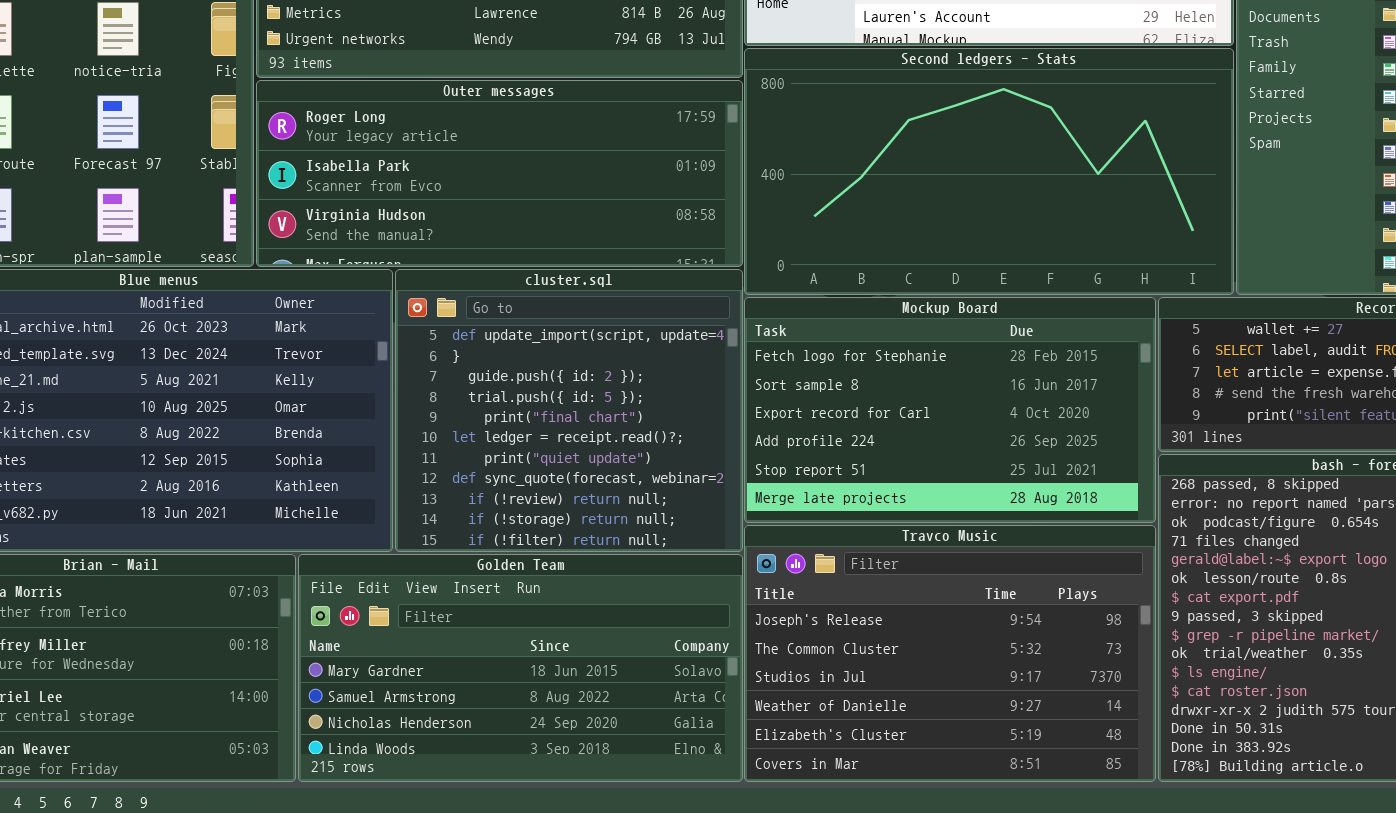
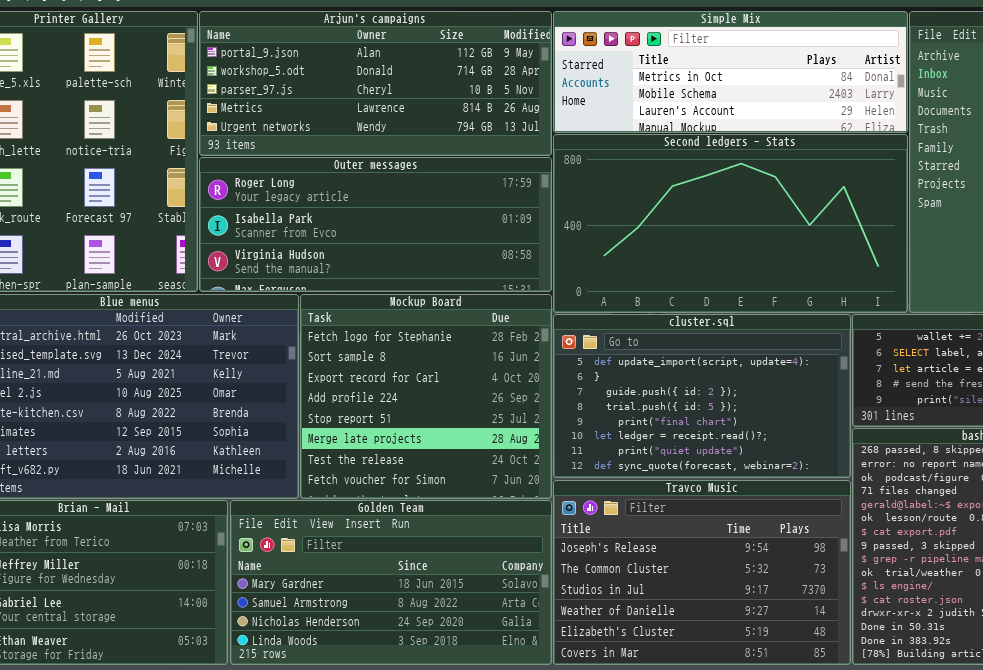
cluster.sql: [395,269,743,552] -> [553,314,851,478], moved, resized
Mockup Board: [744,297,1156,523] -> [300,294,552,499], moved, resized

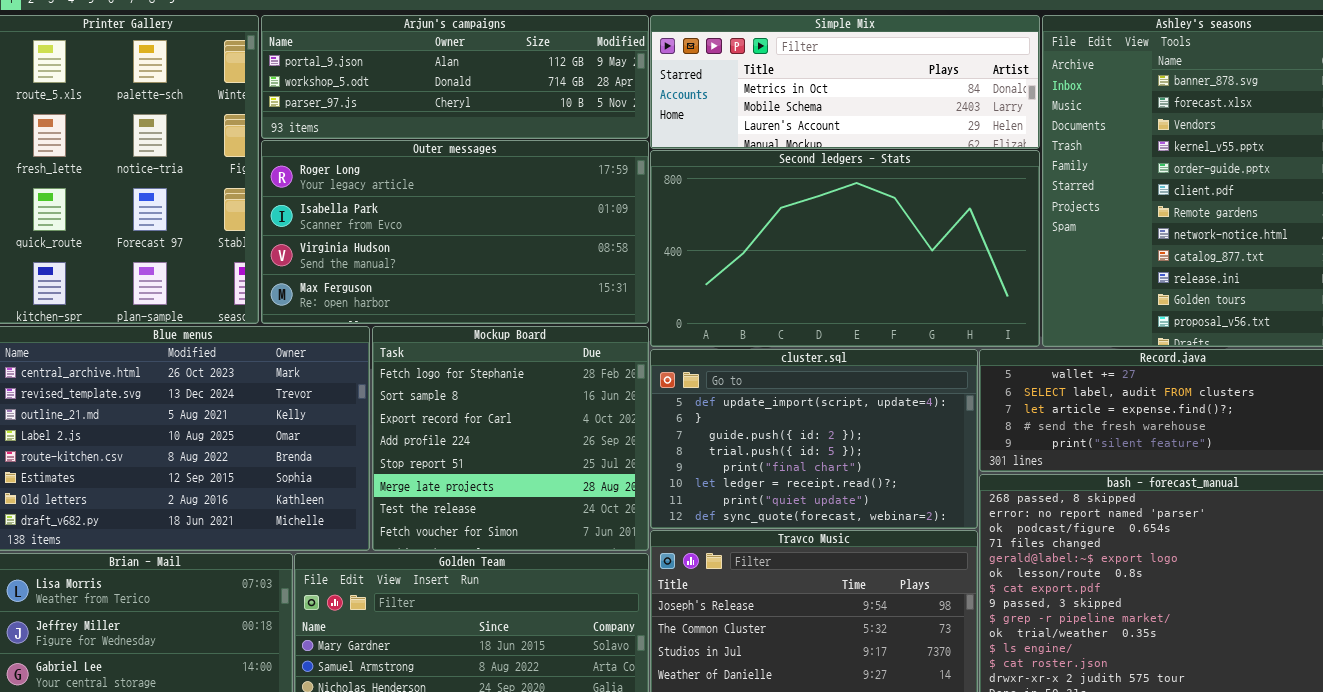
Arjun's campaigns: [199,11,552,156] -> [261,15,649,139], resized
Outer messages: [199,157,552,292] -> [261,140,649,324], resized

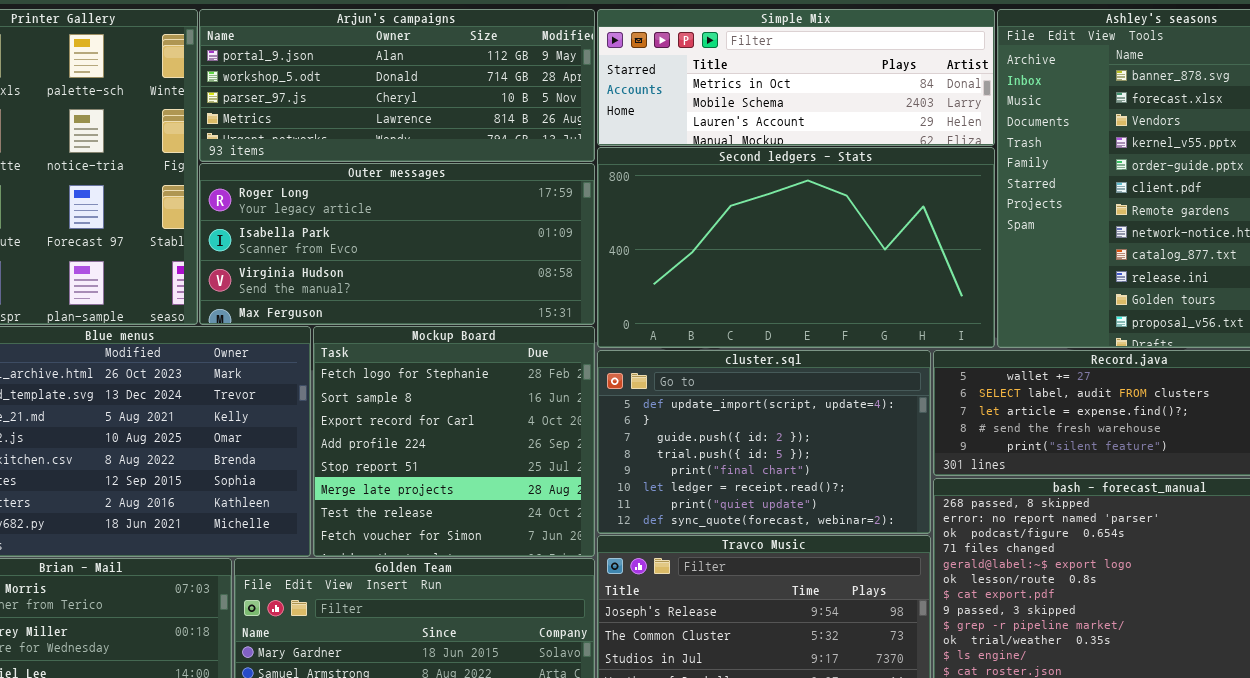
Arjun's campaigns: [261,15,649,139] -> [199,9,595,162], resized
Outer messages: [261,140,649,324] -> [199,163,595,325], resized

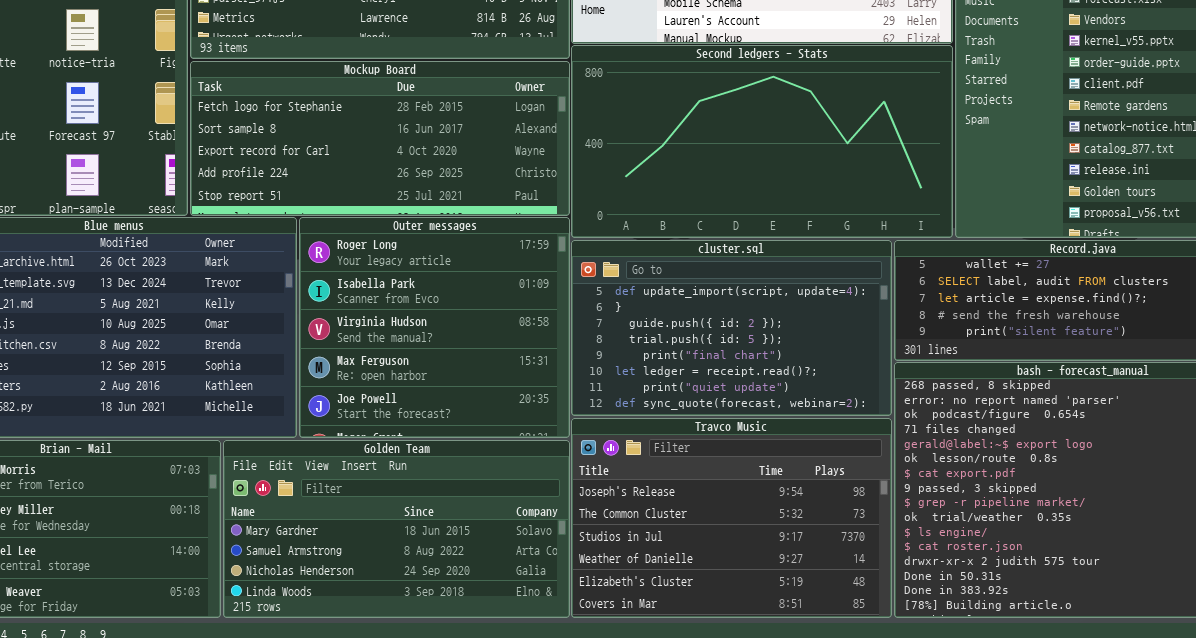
Outer messages: [199,163,595,325] -> [299,217,570,438], moved, resized
Mockup Board: [313,326,595,557] -> [190,61,570,216], moved, resized

